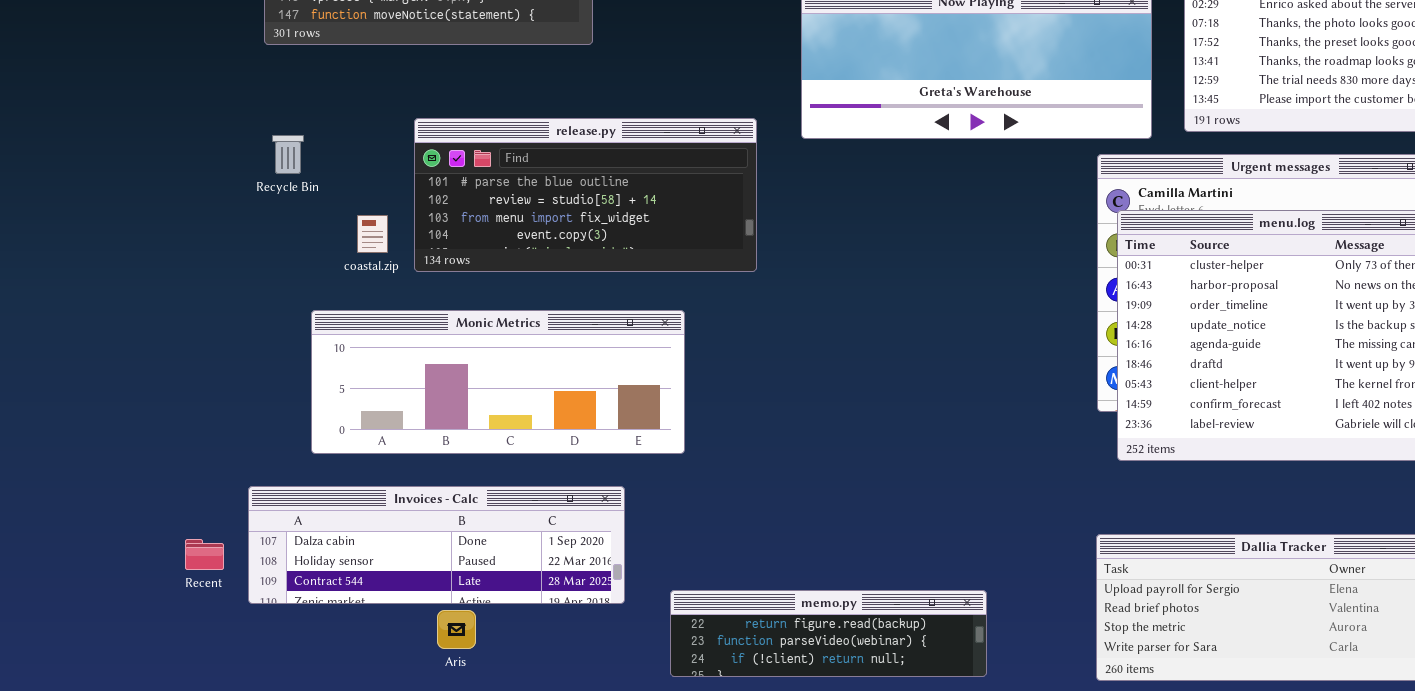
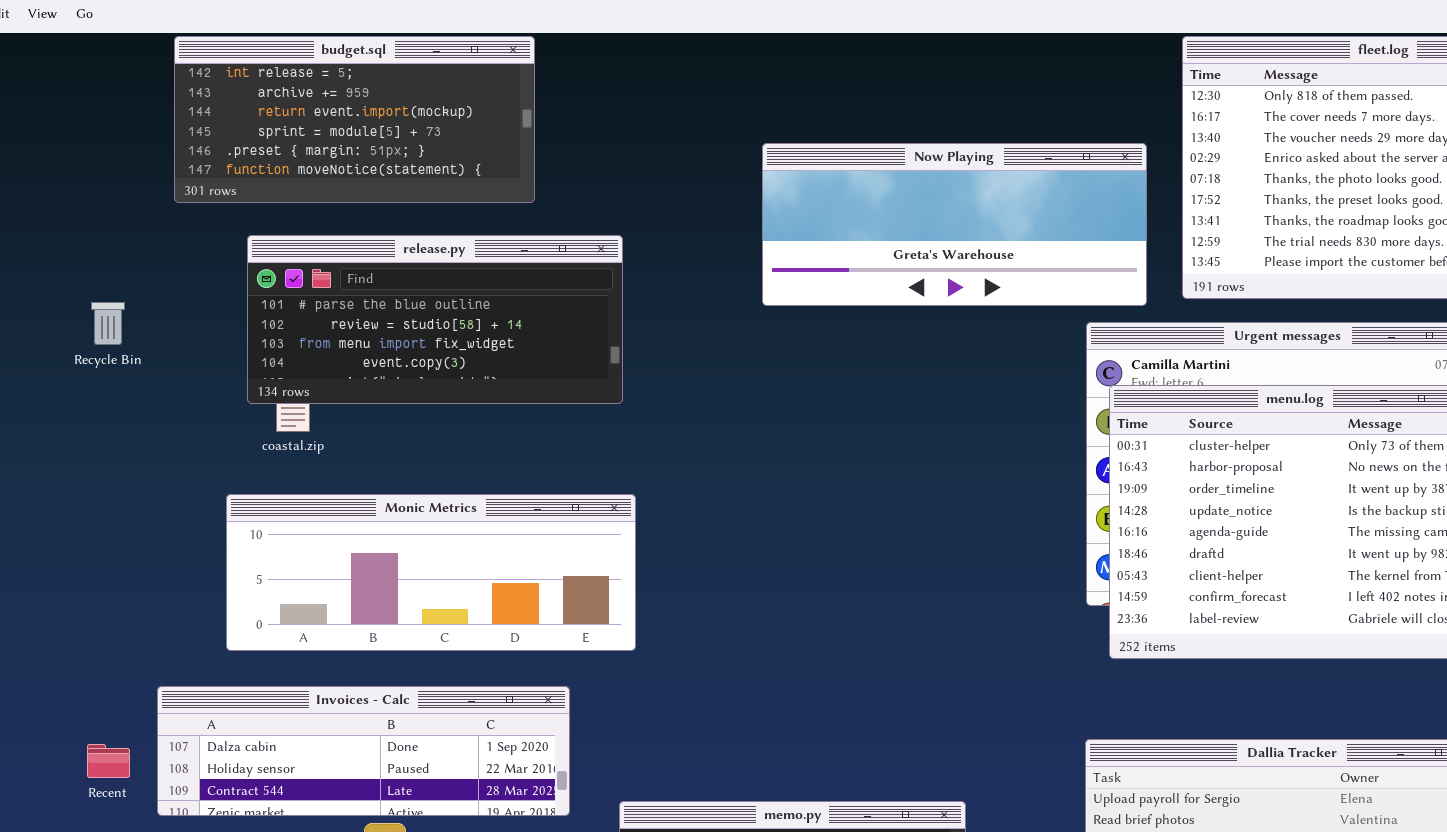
release.py: [414,118,757,272] -> [247,235,623,404], moved
Recycle Bin: [272,135,304,174] -> [91,302,125,345], moved

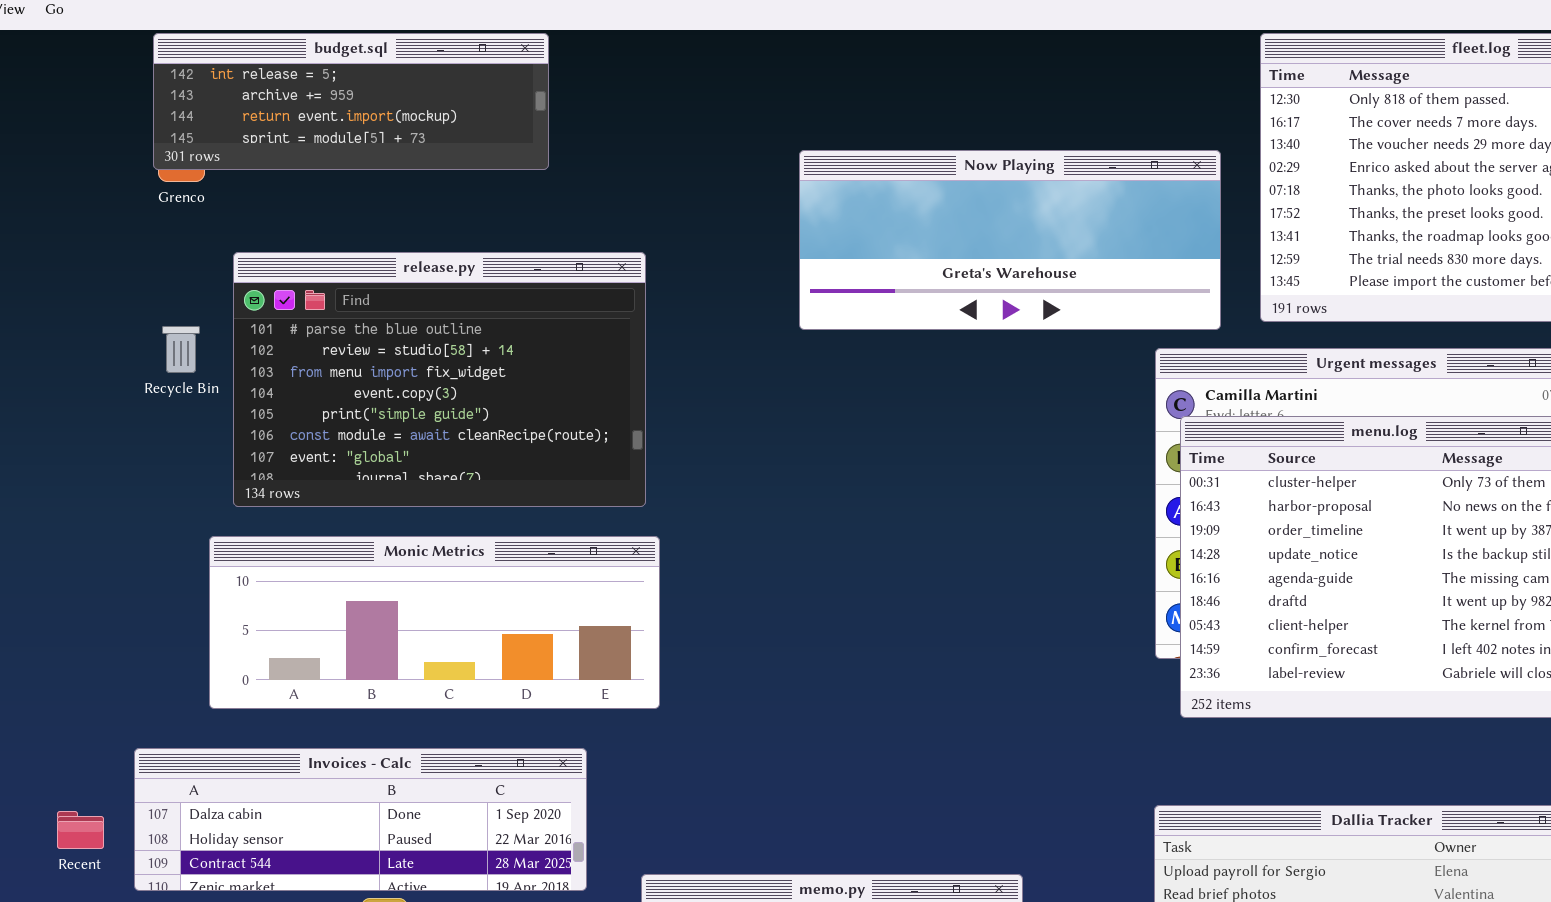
budget.sql: [174,36,535,203] -> [153,33,549,170], resized
release.py: [247,235,623,404] -> [233,252,646,507], resized
Recycle Bin: [91,302,125,345] -> [162,326,200,373], moved

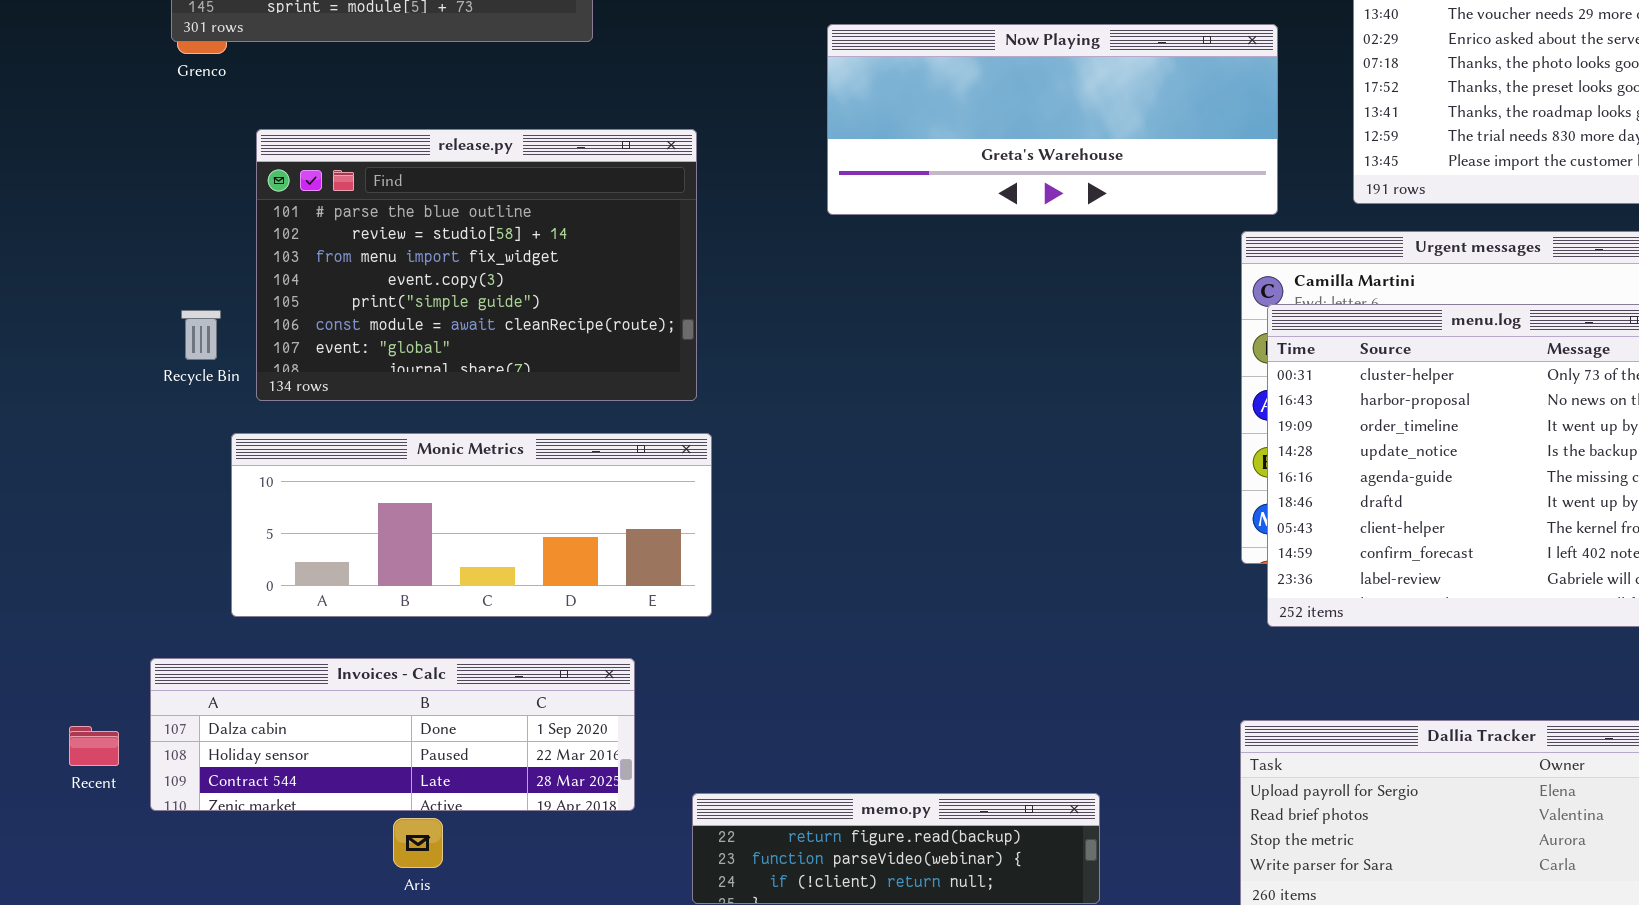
Now Playing: [799,150,1221,330] -> [827,24,1278,215], moved
Recycle Bin: [162,326,200,373] -> [181,310,221,360], moved

